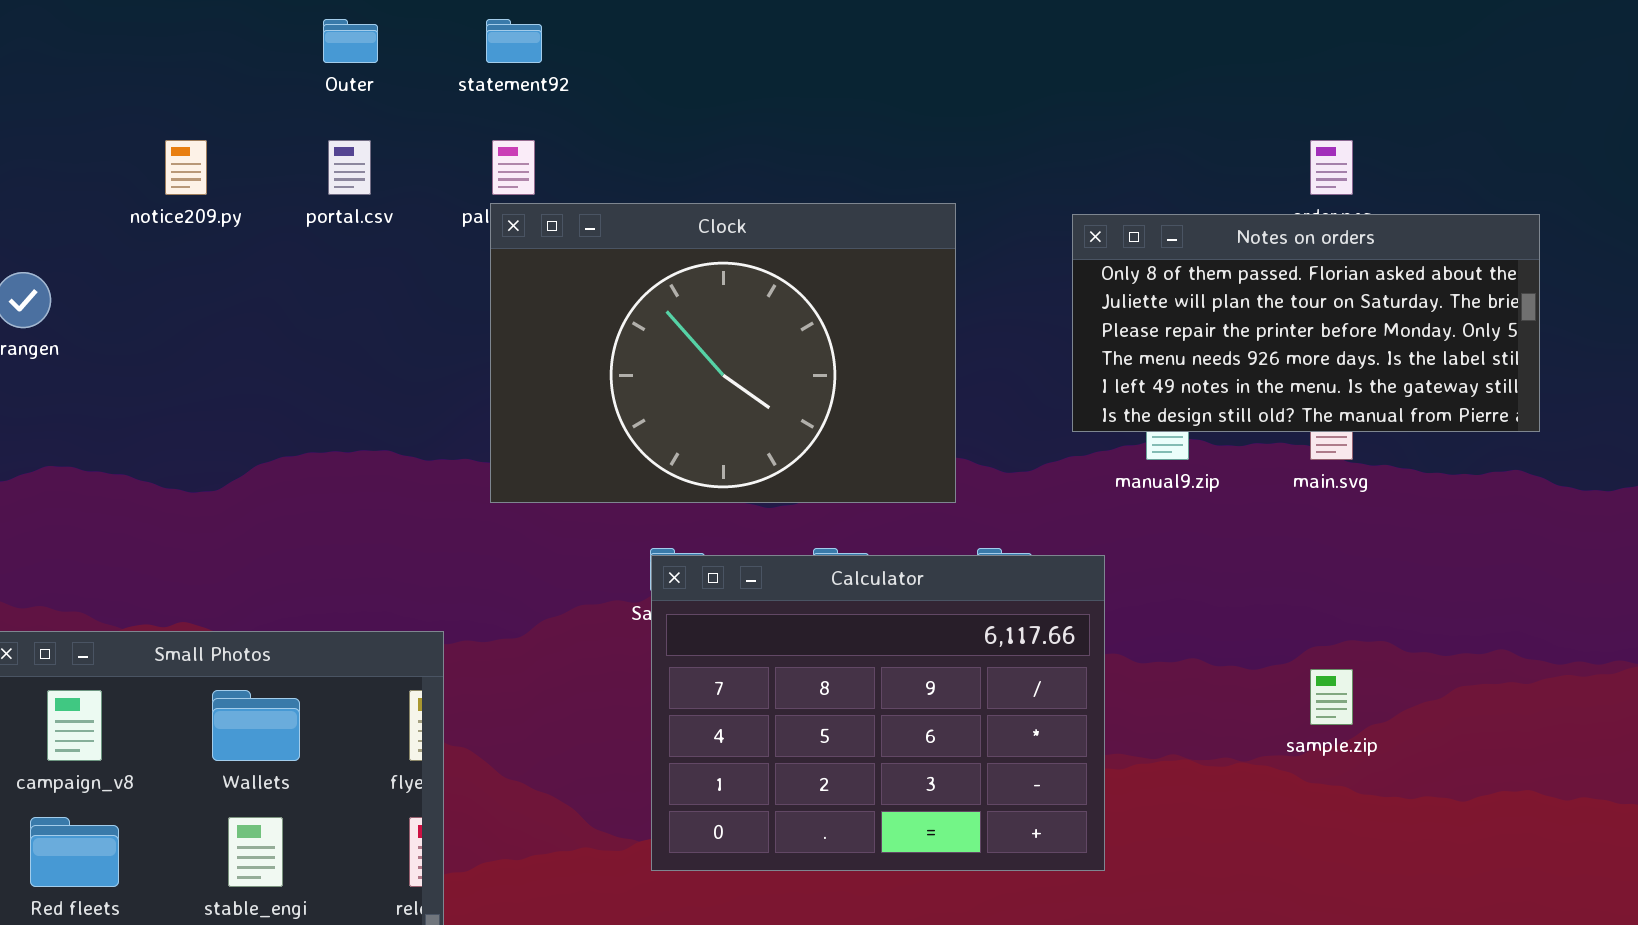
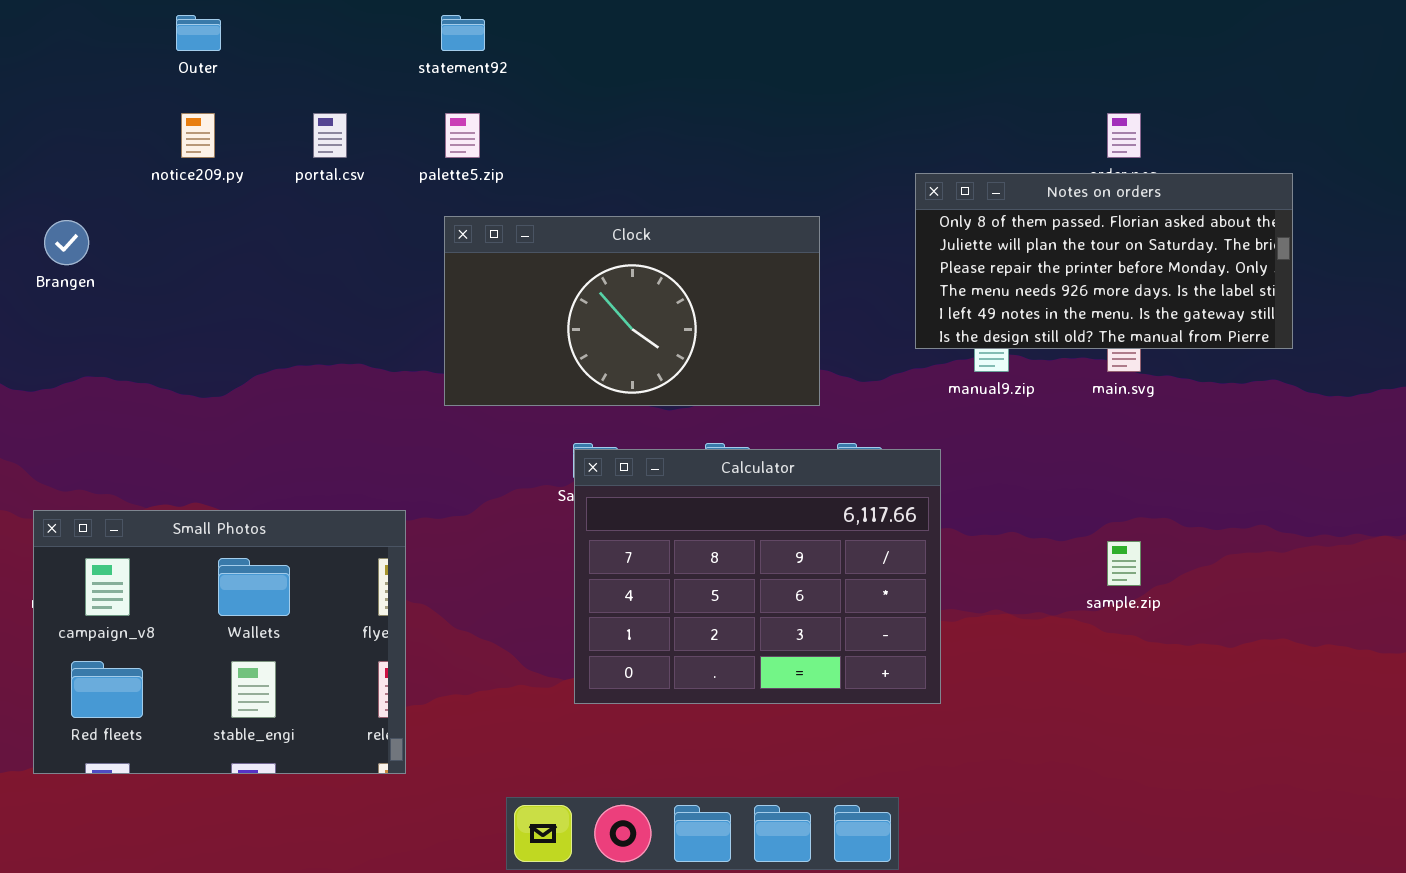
Outer: [323,19,378,63] -> [176,15,221,51], moved
Clock: [490,203,956,503] -> [444,216,820,406], resized

